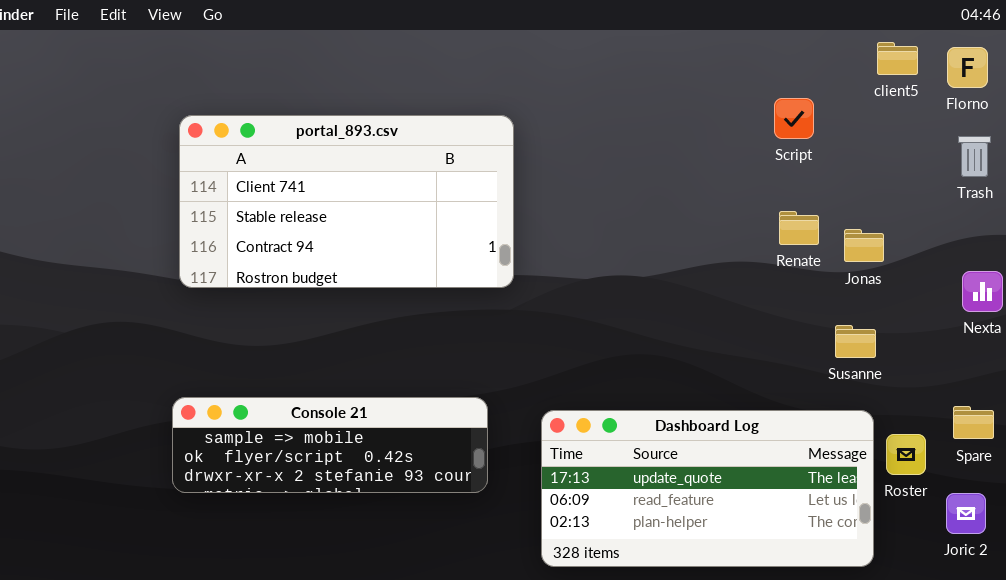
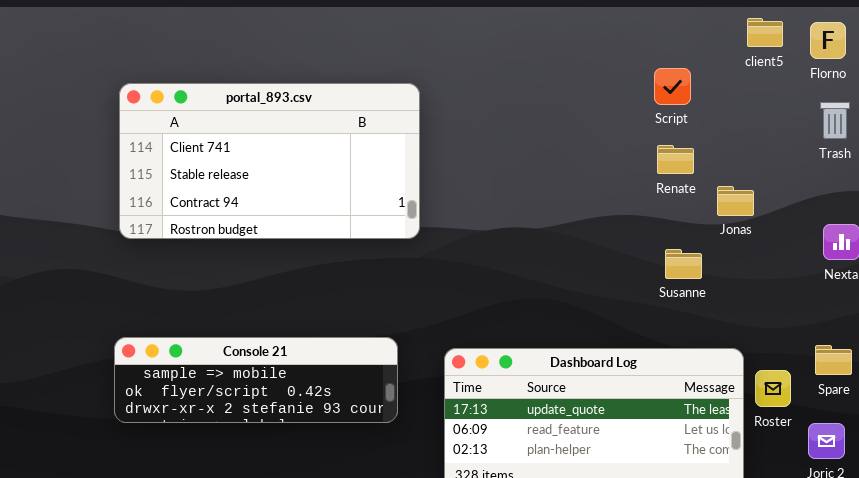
Renate: [779,211,819,245] -> [657,145,694,174], moved
Susanne: [835,325,876,358] -> [665,249,702,279], moved

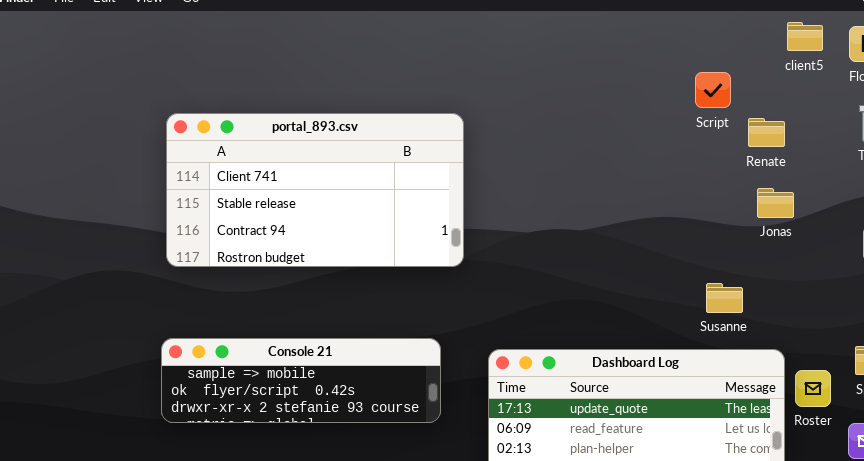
portal_893.csv: [119,83,420,239] -> [166,113,464,267], moved
Renate: [657,145,694,174] -> [748,118,785,147], moved
Susanne: [665,249,702,279] -> [706,283,743,313], moved

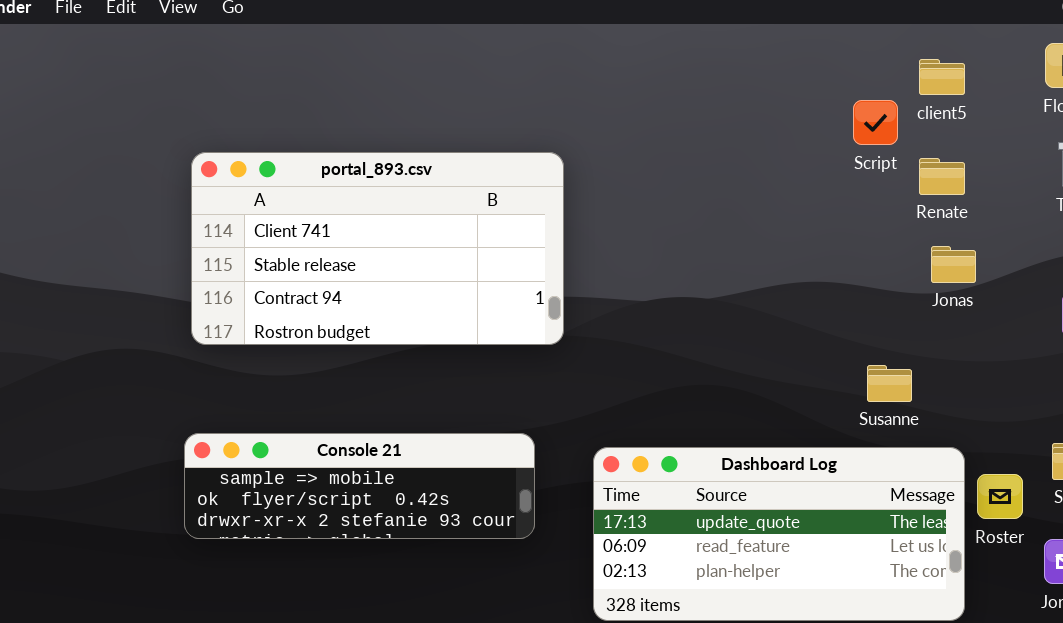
client5: [787,22,823,51] -> [919,59,965,95], moved

